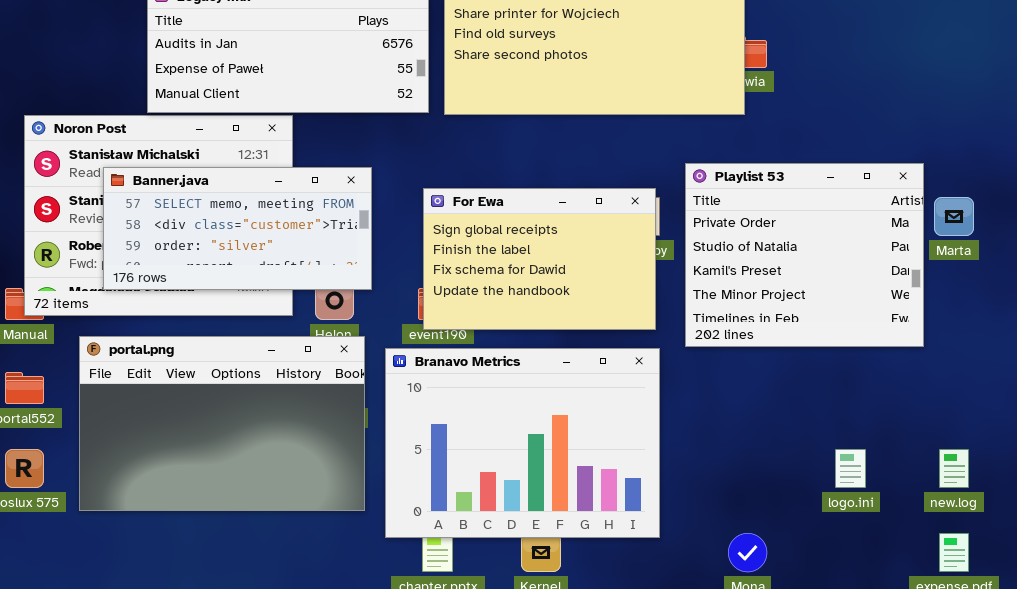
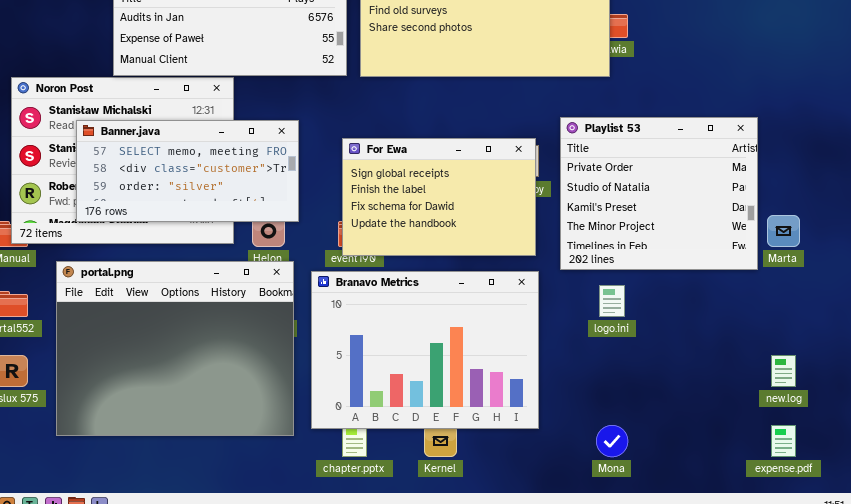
Marta: [934,197,974,236] -> [767,215,800,247], moved
portal.png: [79,336,365,511] -> [56,261,294,436], resized
logo.ini: [835,449,866,488] -> [599,285,625,317], moved

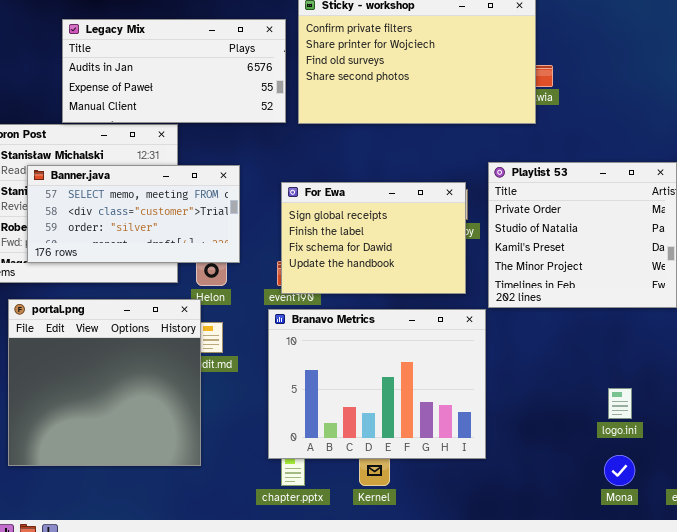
portal.png: [56,261,294,436] -> [8,299,201,466], resized
Branavo Metrics: [311,271,539,429] -> [268,309,486,459], moved
logo.ini: [599,285,625,317] -> [608,388,632,419], moved
Mona: [596,425,628,457] -> [604,455,635,486], moved

